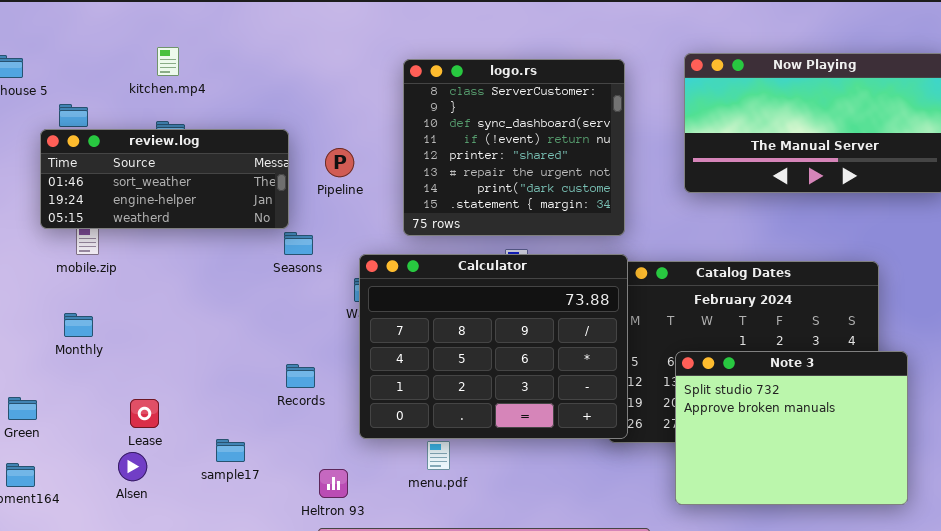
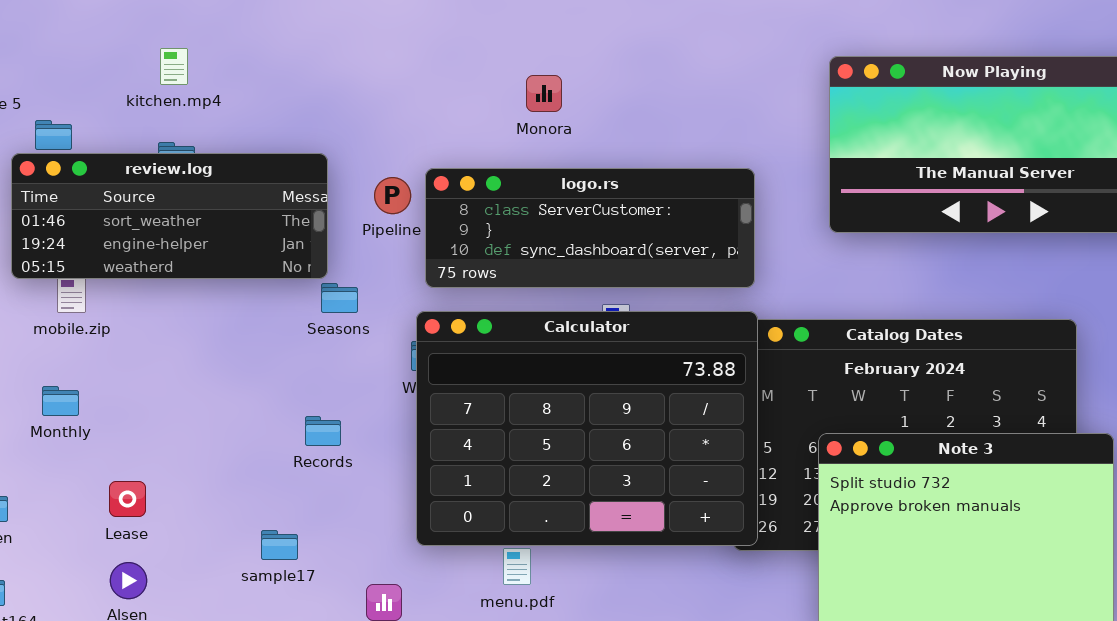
logo.rs: [403,59,625,236] -> [425,168,755,288], resized
Records: [286,364,315,388] -> [305,416,341,446], moved
Lease: [130,399,159,428] -> [109,481,146,517], moved
sample17: [216,439,245,462] -> [261,530,298,560], moved

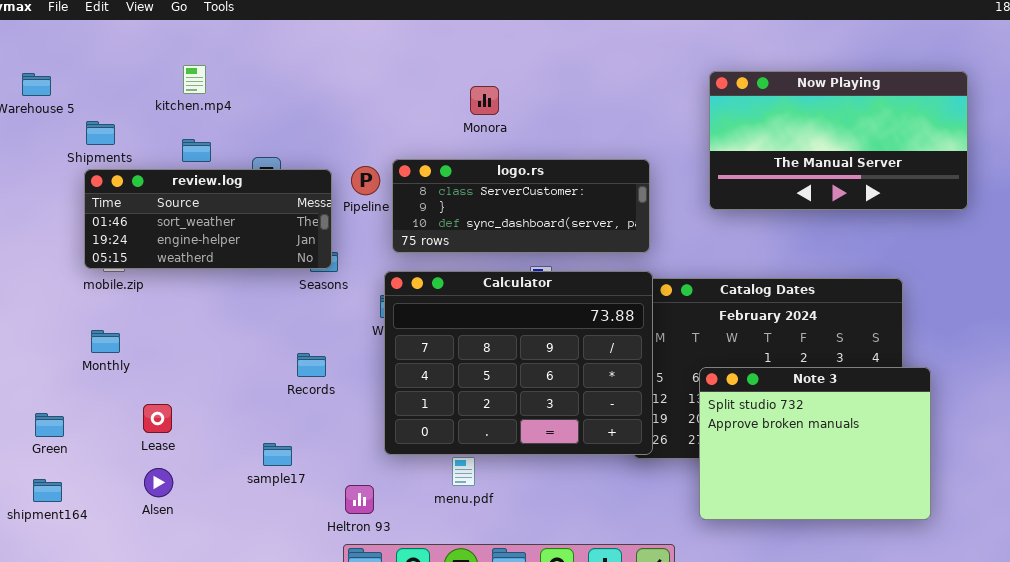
review.log: [11,153,328,279] -> [84,169,332,269], moved

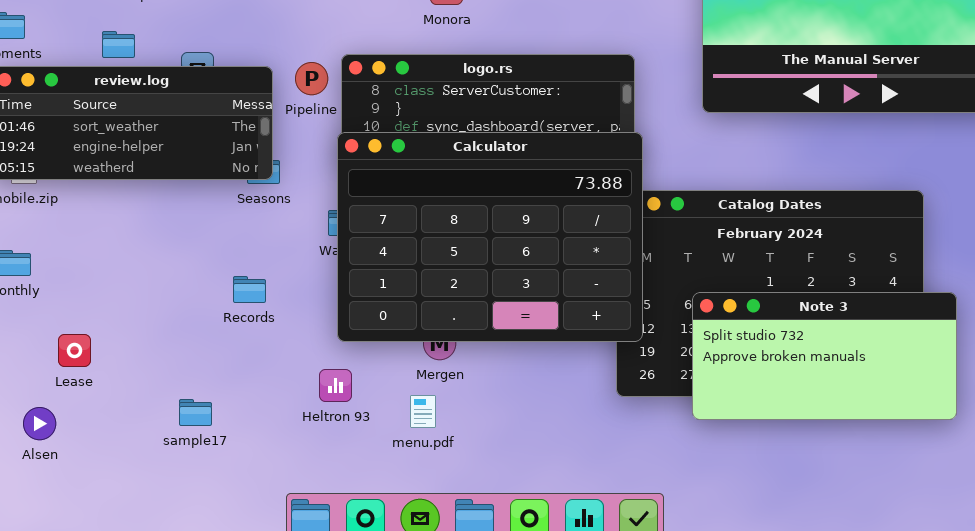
Calculator: [384,271,653,455] -> [337,132,643,342], moved
Note 3: [699,367,931,520] -> [692,292,957,420], resized
sample17: [263,443,292,466] -> [179,399,212,426], moved
Alsen: [144,468,173,497] -> [23,407,56,440], moved
Heltron 93: [345,485,374,514] -> [319,369,352,402], moved

